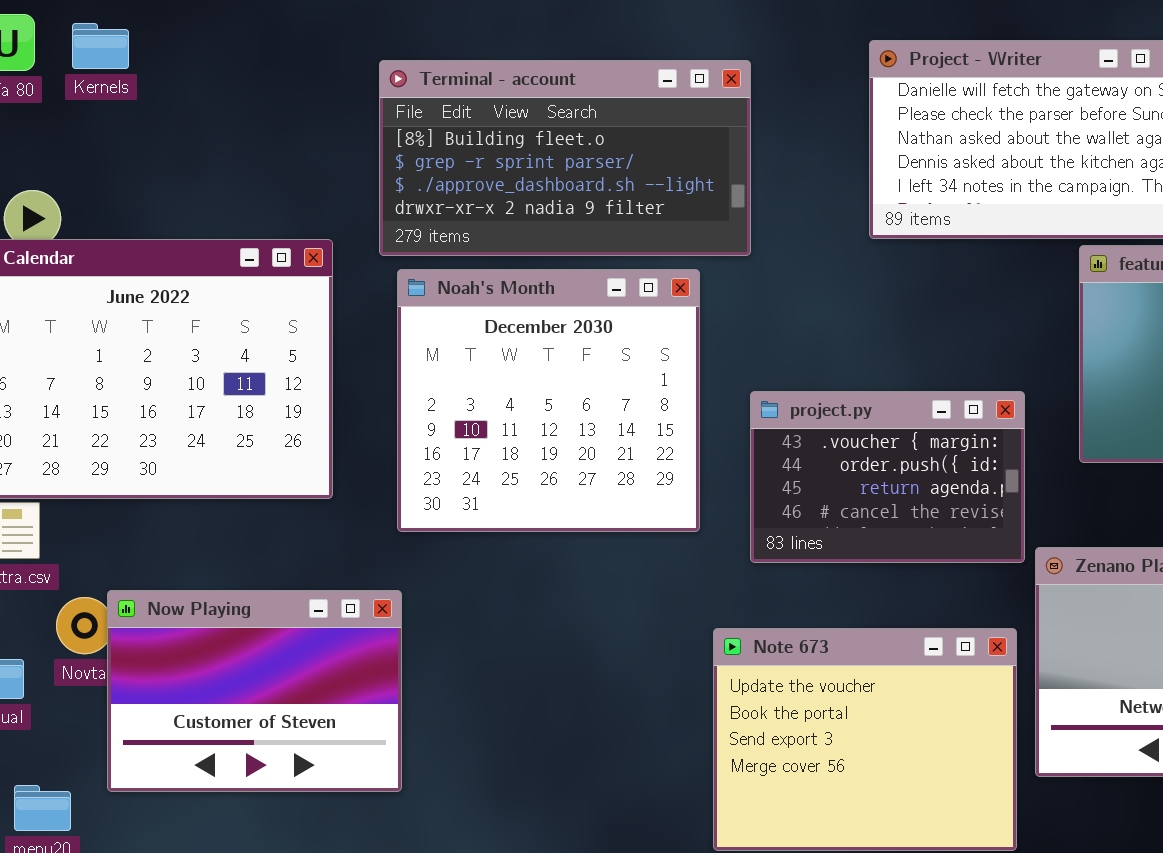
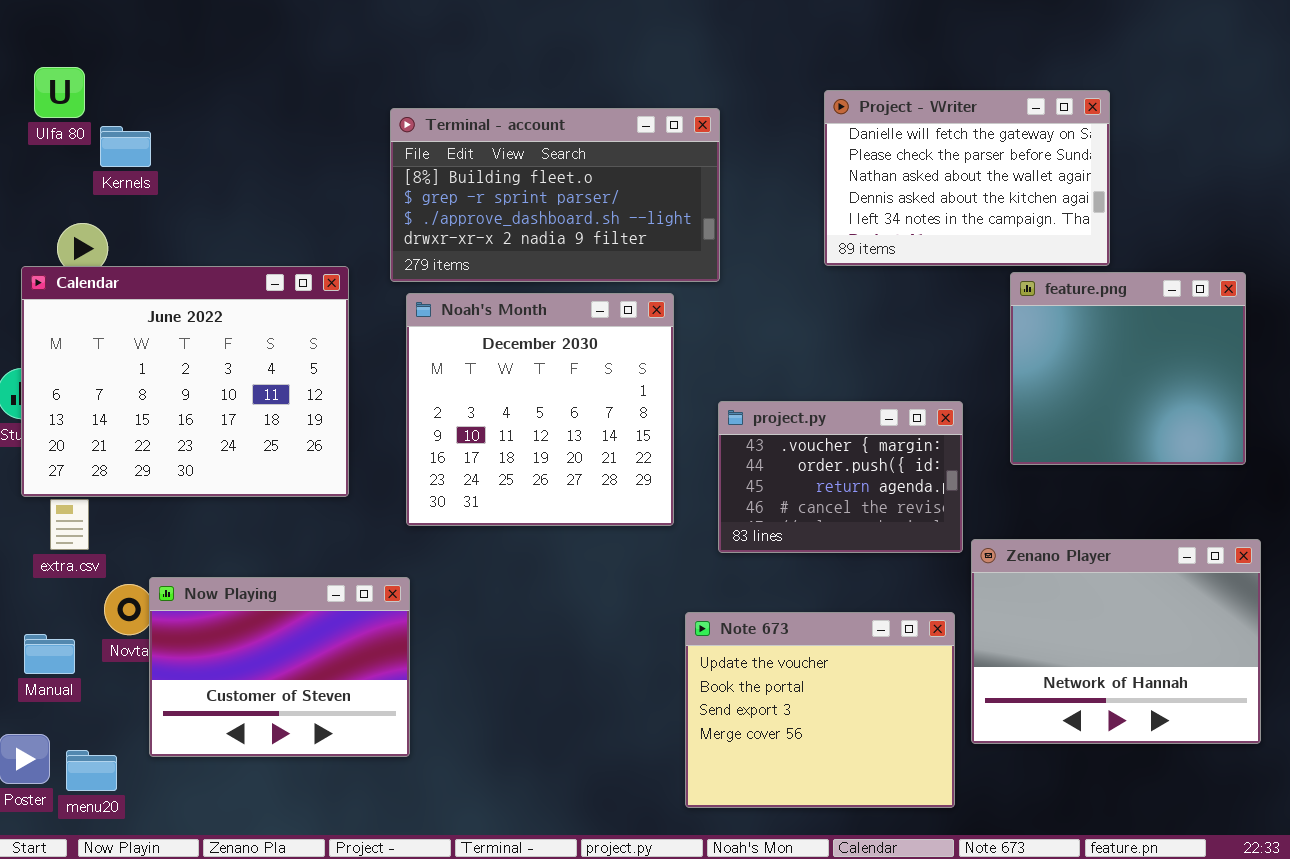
Kernels: [72,23,129,69] -> [100,126,151,167], moved

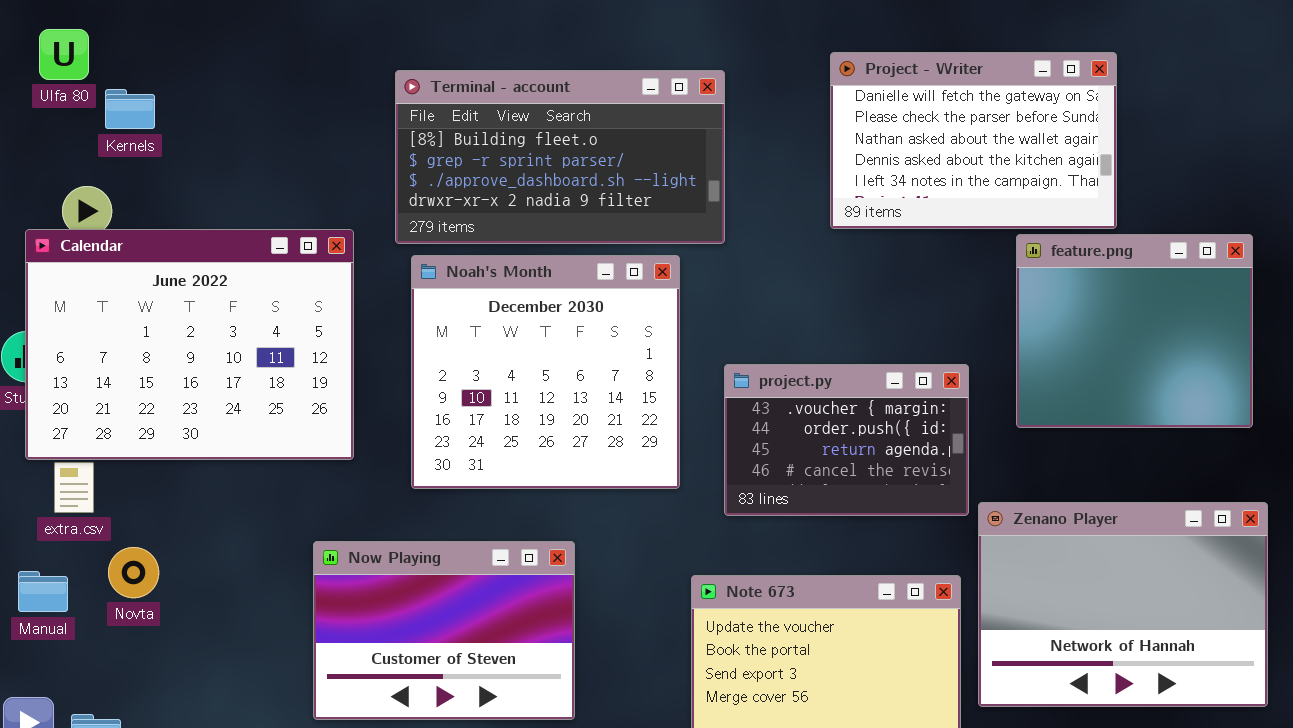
Now Playing: [149,577,410,757] -> [313,541,575,720], moved
Manual: [24,634,75,674] -> [18,571,68,612], moved

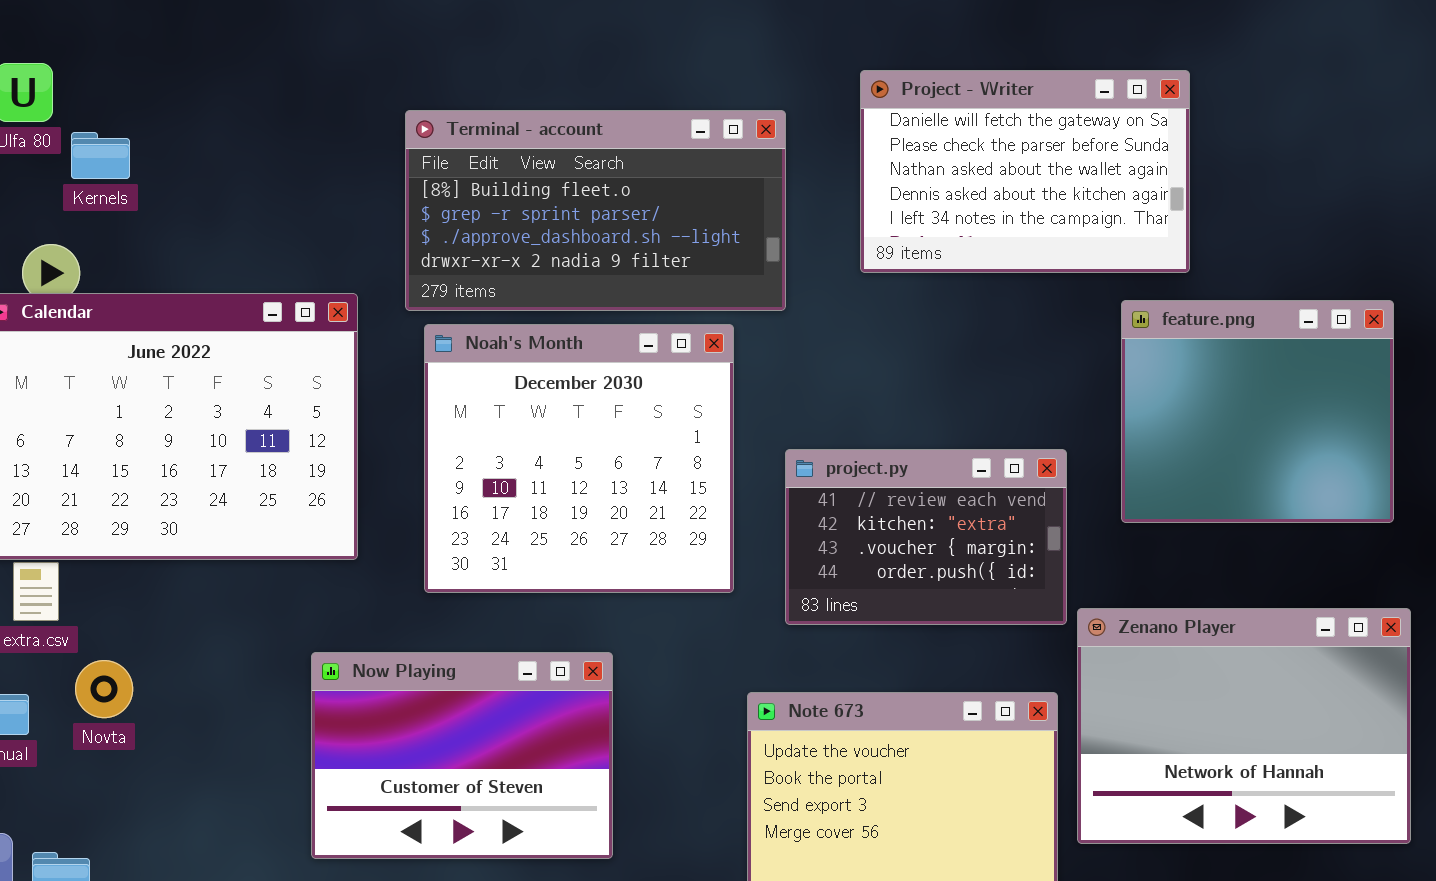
Project - Writer: [830,52,1117,229] -> [860,70,1190,273], moved
project.py: [724,364,969,516] -> [785,449,1067,625], scrolled up 2 rows

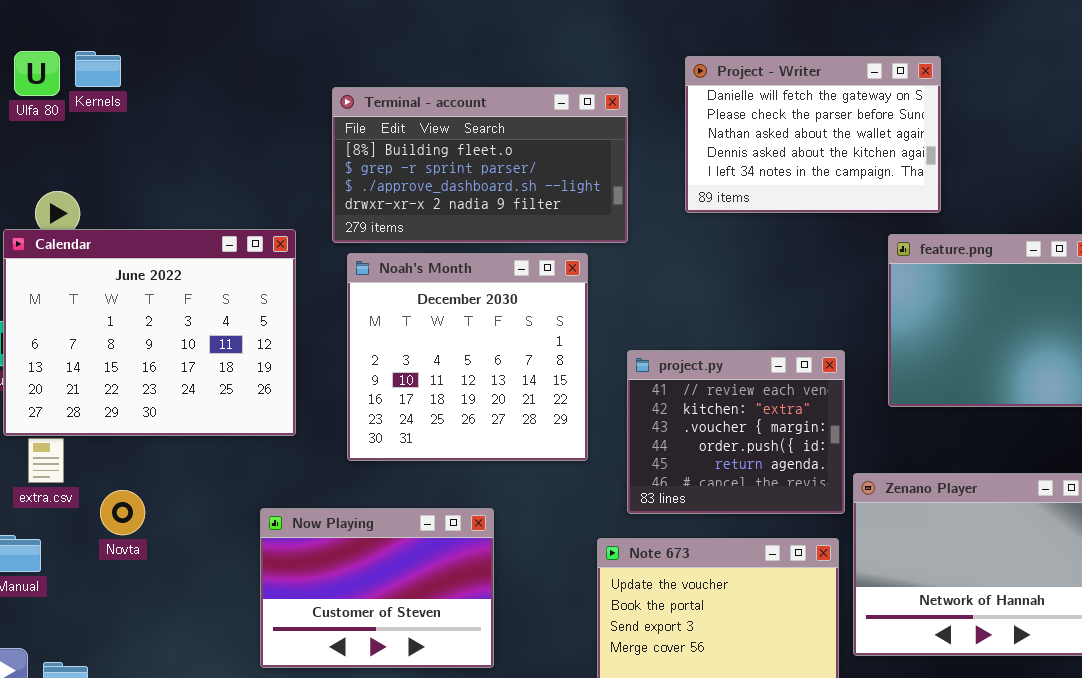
Kernels: [71,132,130,179] -> [75,51,121,87], moved
project.py: [785,449,1067,625] -> [627,350,845,514], resized
Novta: [75,660,133,718] -> [100,490,145,535], moved

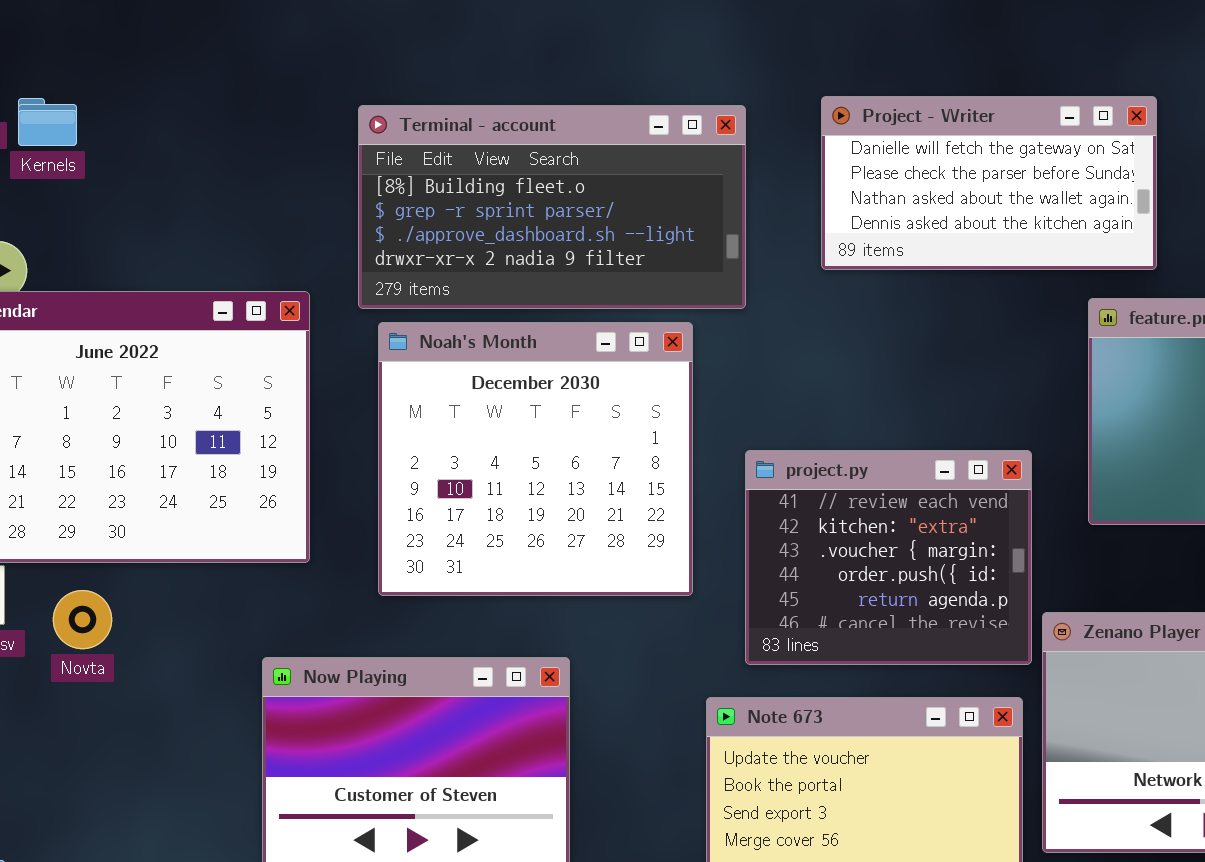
Kernels: [75,51,121,87] -> [18,98,77,146], moved
Project - Writer: [685,56,941,213] -> [821,96,1157,270], resized
Novta: [100,490,145,535] -> [53,590,112,649], moved

